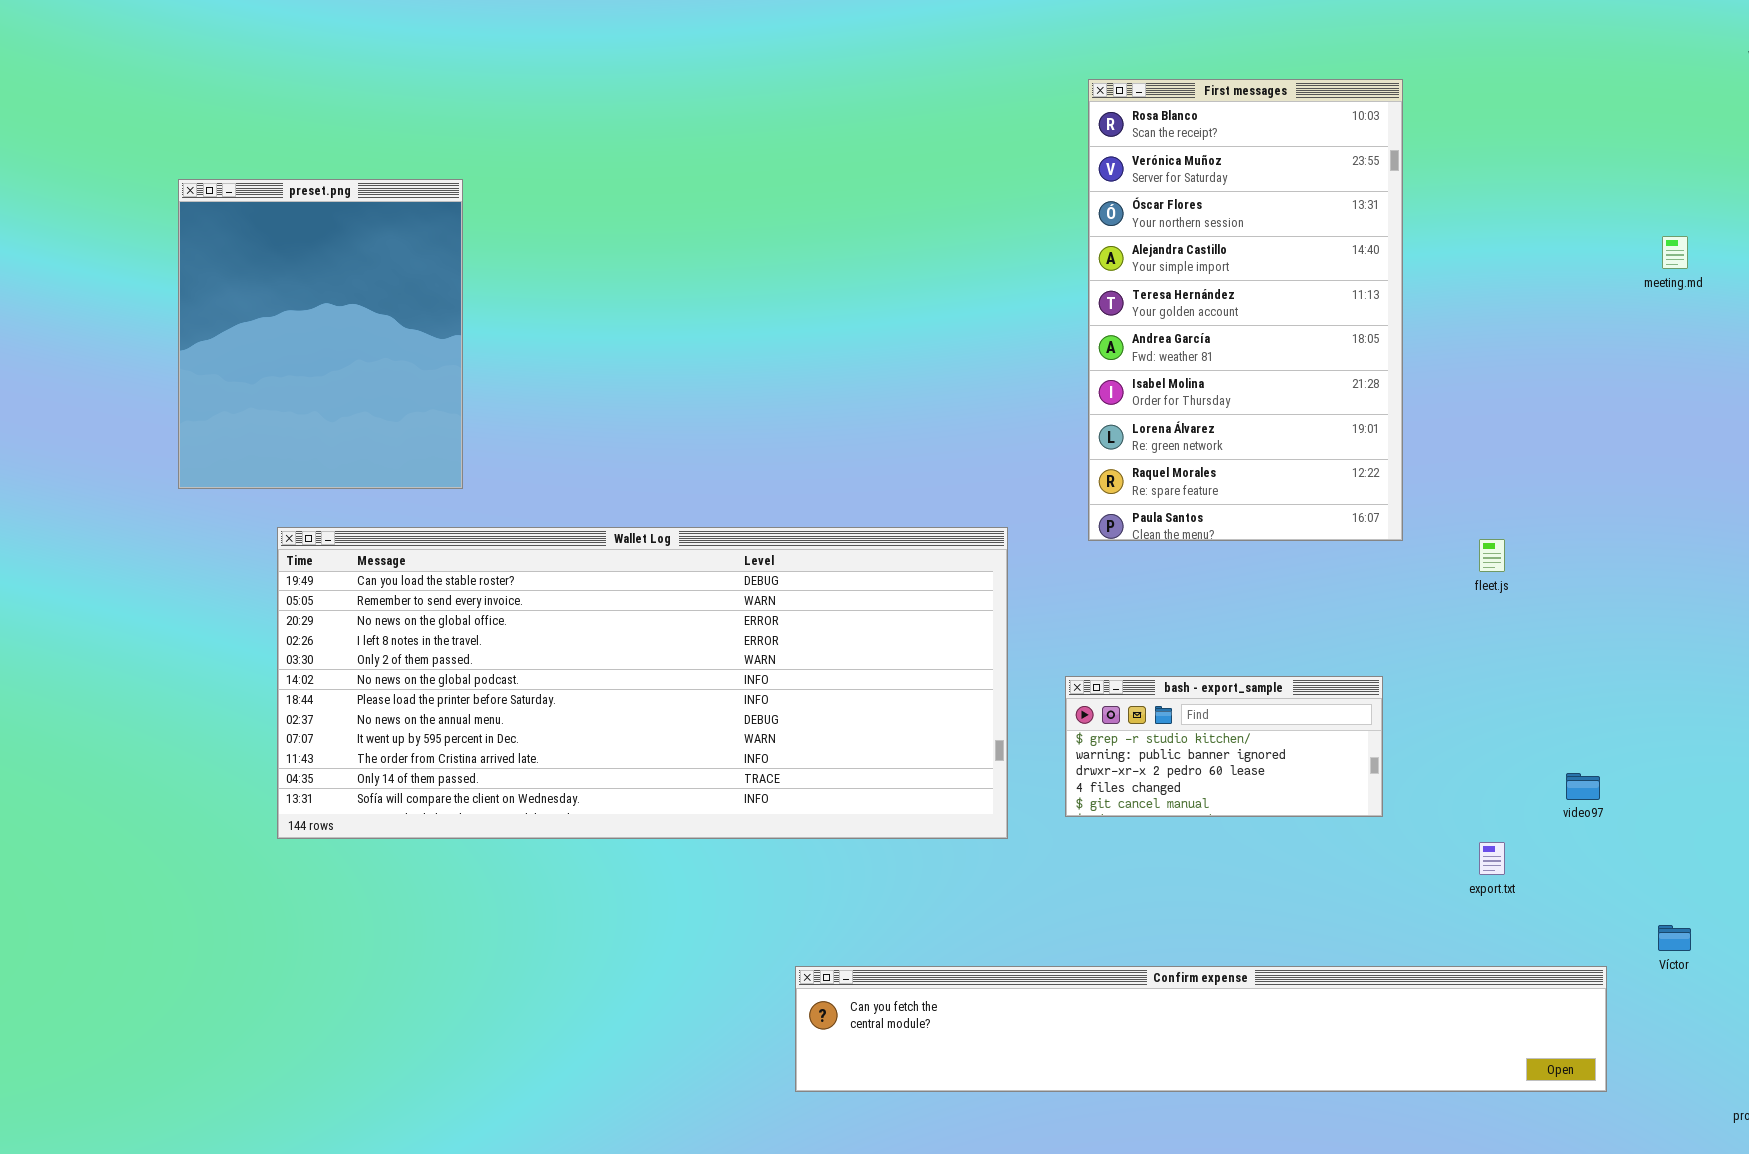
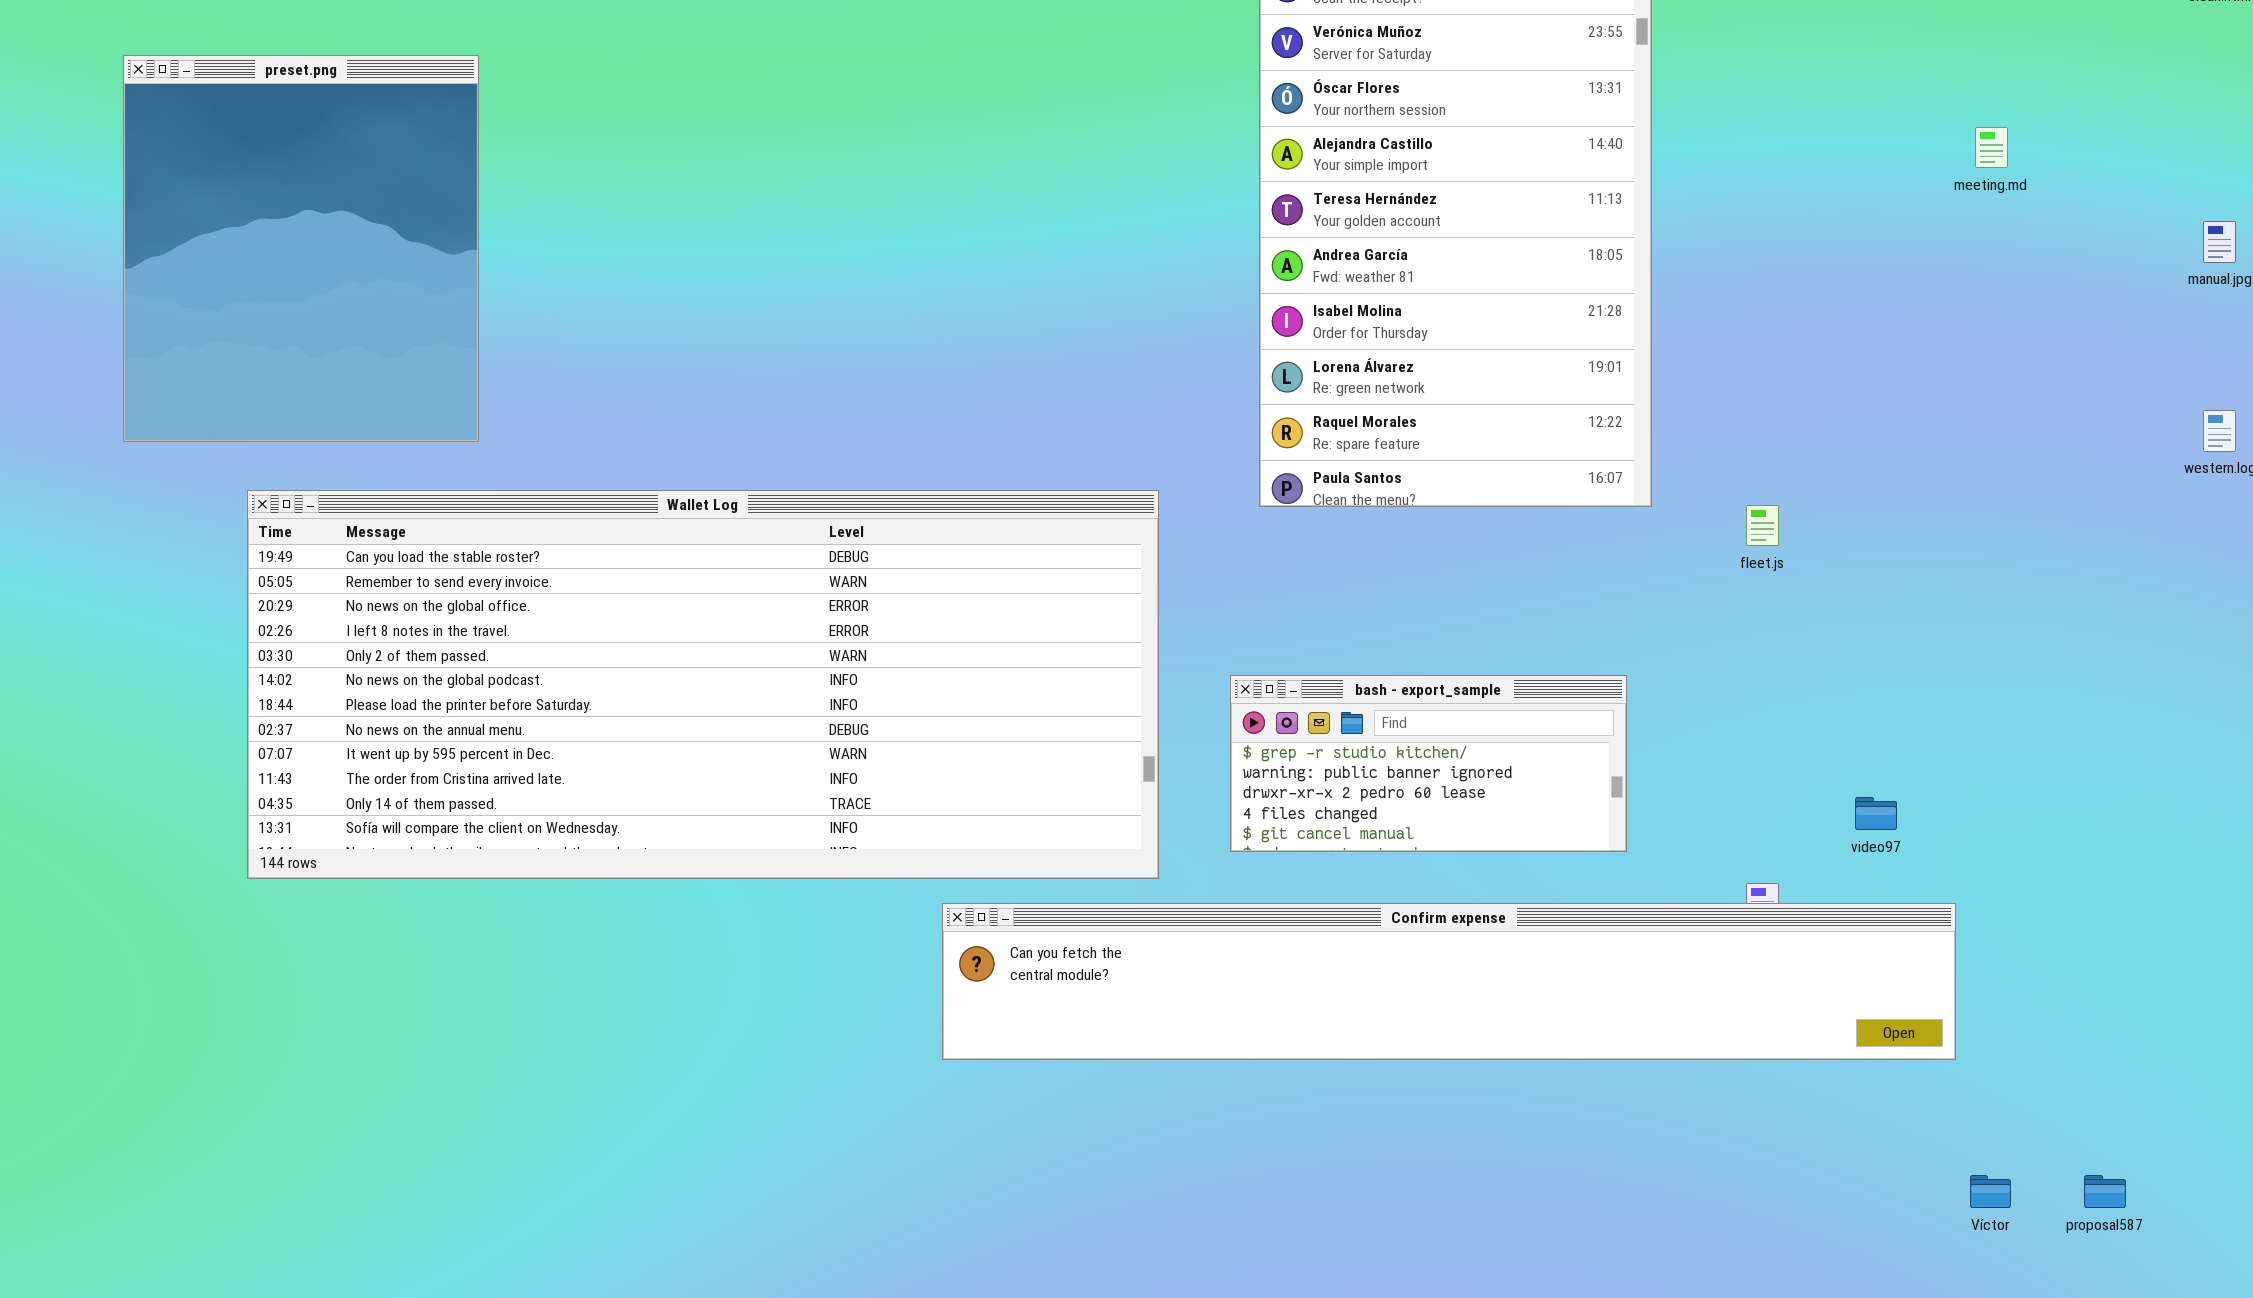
Víctor: [1658,925,1691,951] -> [1970,1175,2011,1208], moved
Confirm expense: [795,966,1607,1092] -> [942,903,1956,1060], moved

